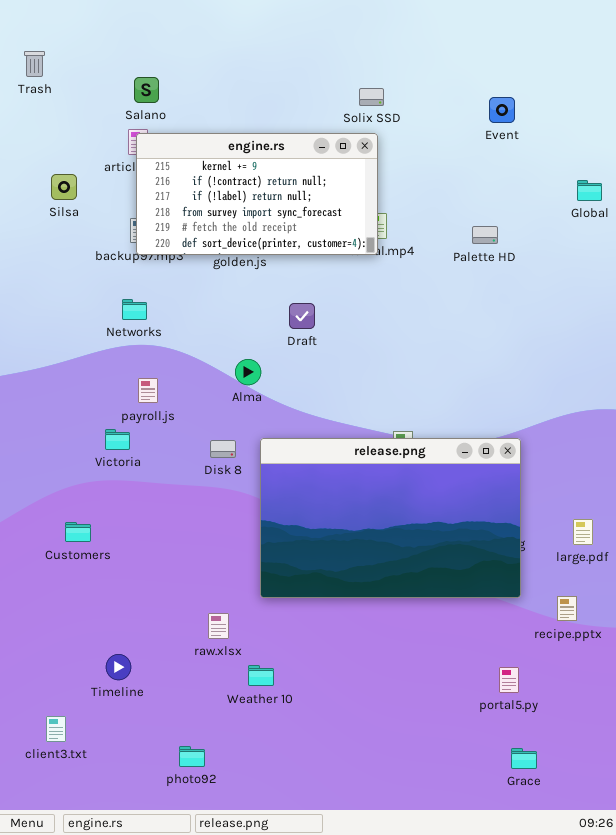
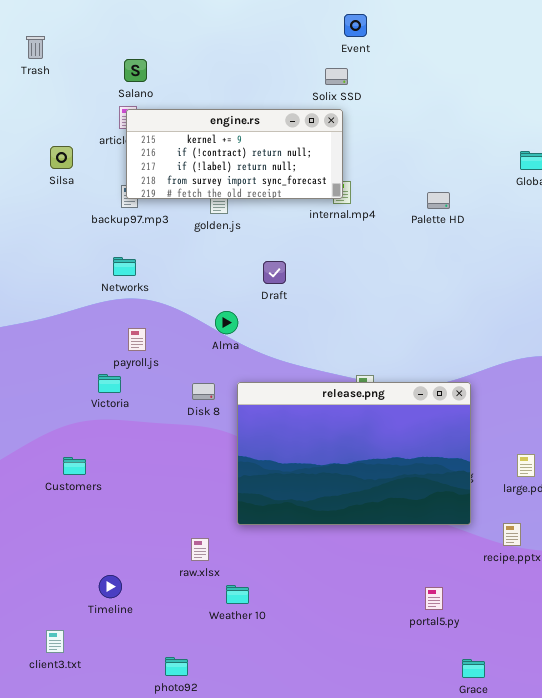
Event: [489,97,515,123] -> [344,14,367,37], moved
engine.rs: [136,133,378,255] -> [126,109,343,199], resized
portal5.py: [499,667,519,693] -> [425,587,443,610], moved

